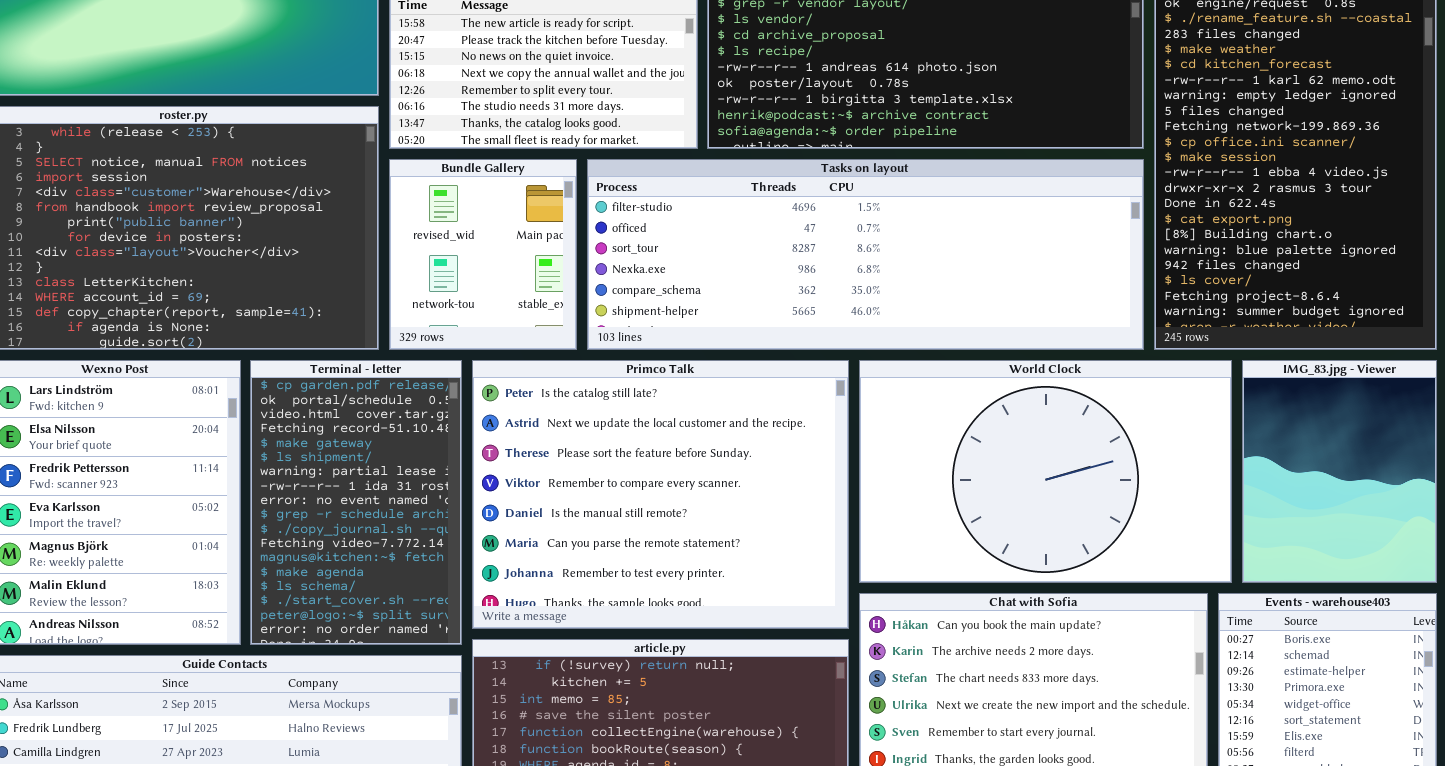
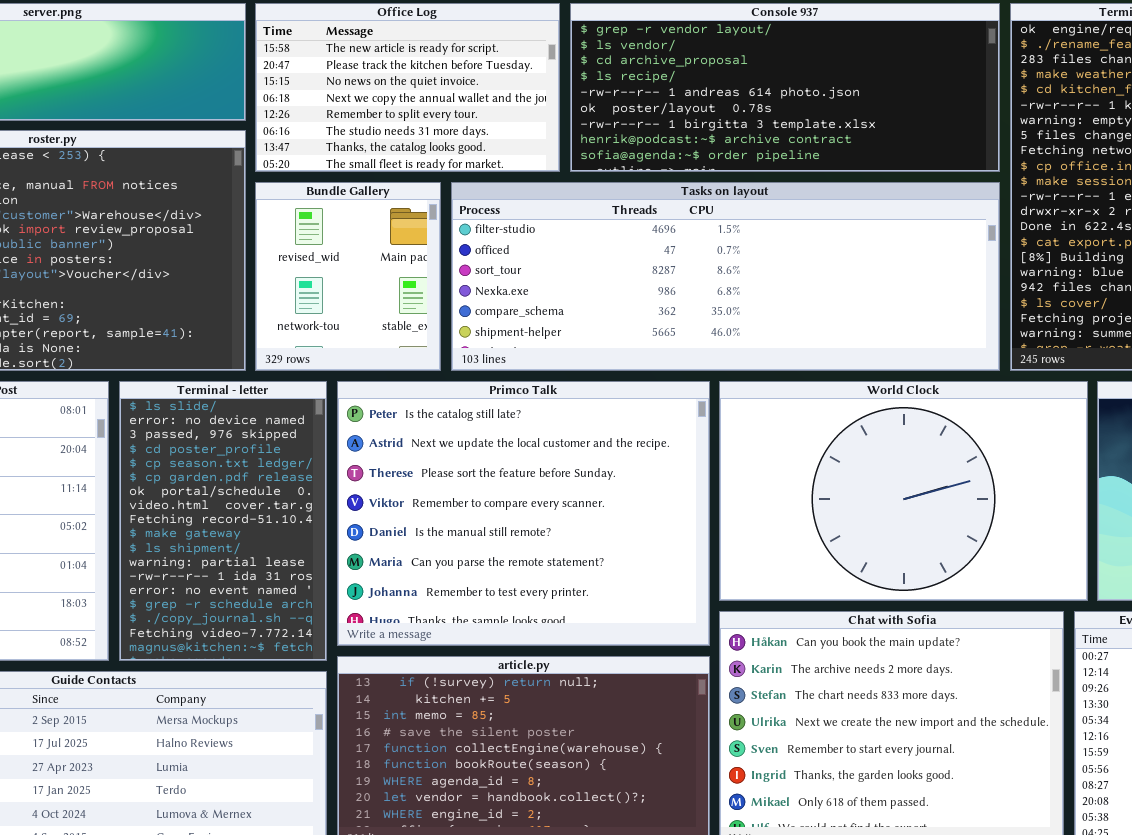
Terminal - letter: [250,360,462,645] -> [119,381,327,661], scrolled up 5 rows

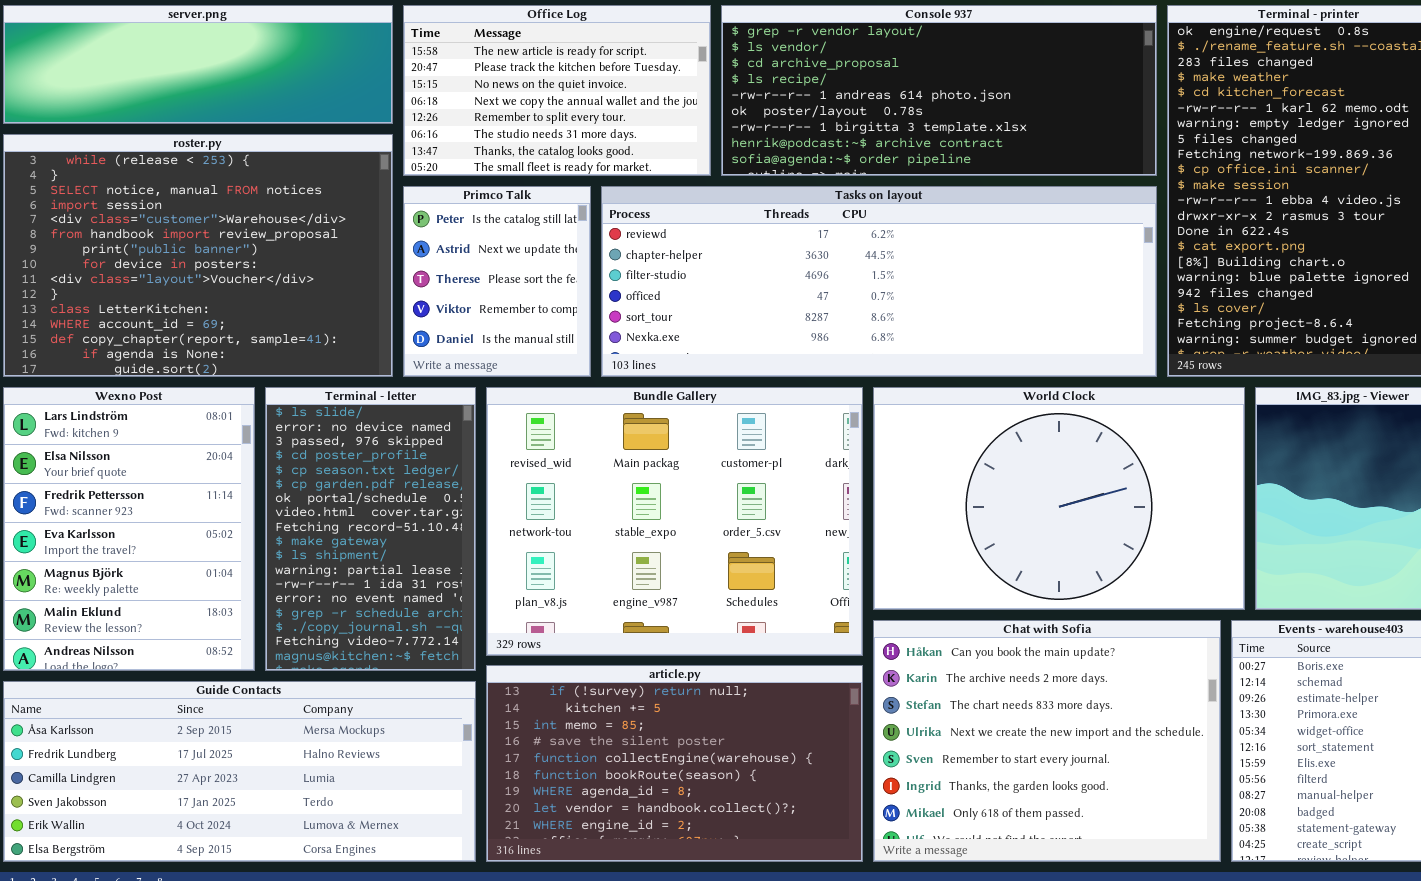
Bundle Gallery: [255,182,441,371] -> [486,387,863,656], moved, resized
Tasks on layout: [451,182,1000,371] -> [601,186,1157,377], scrolled up 2 rows
Primco Talk: [337,381,710,646] -> [403,186,591,377], moved, resized

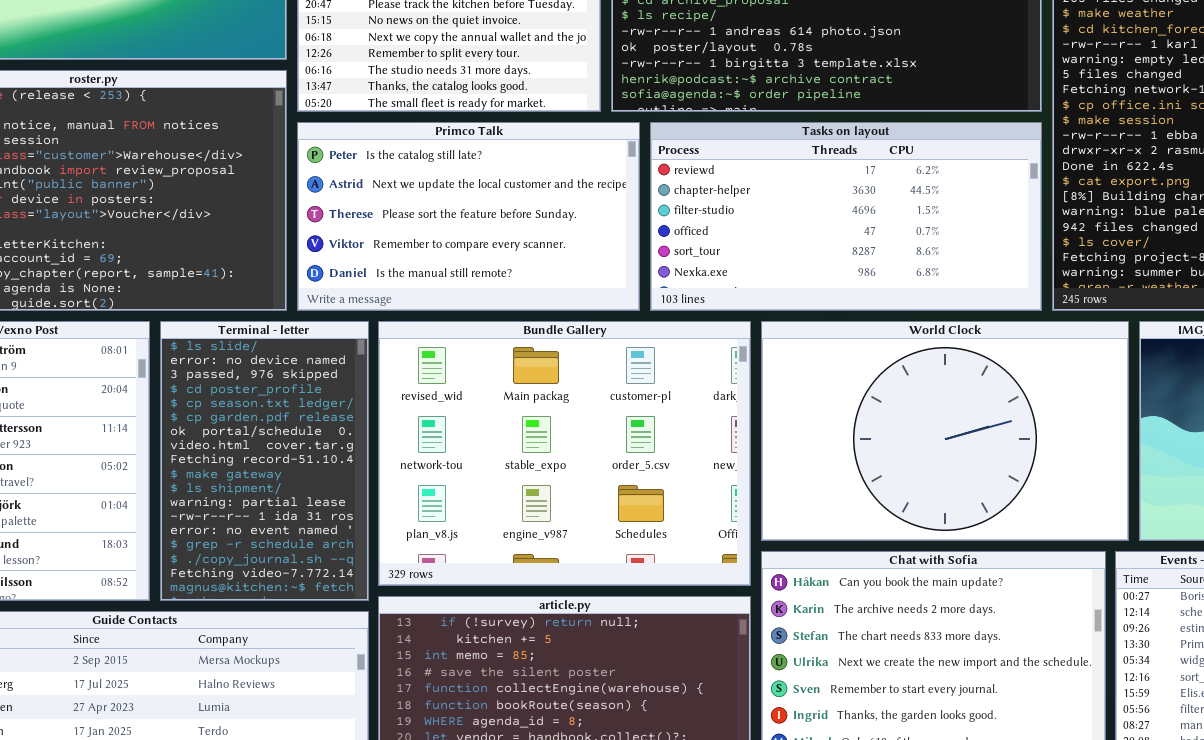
Primco Talk: [403,186,591,377] -> [297,122,640,311], resized
Tasks on layout: [601,186,1157,377] -> [650,122,1042,311], resized

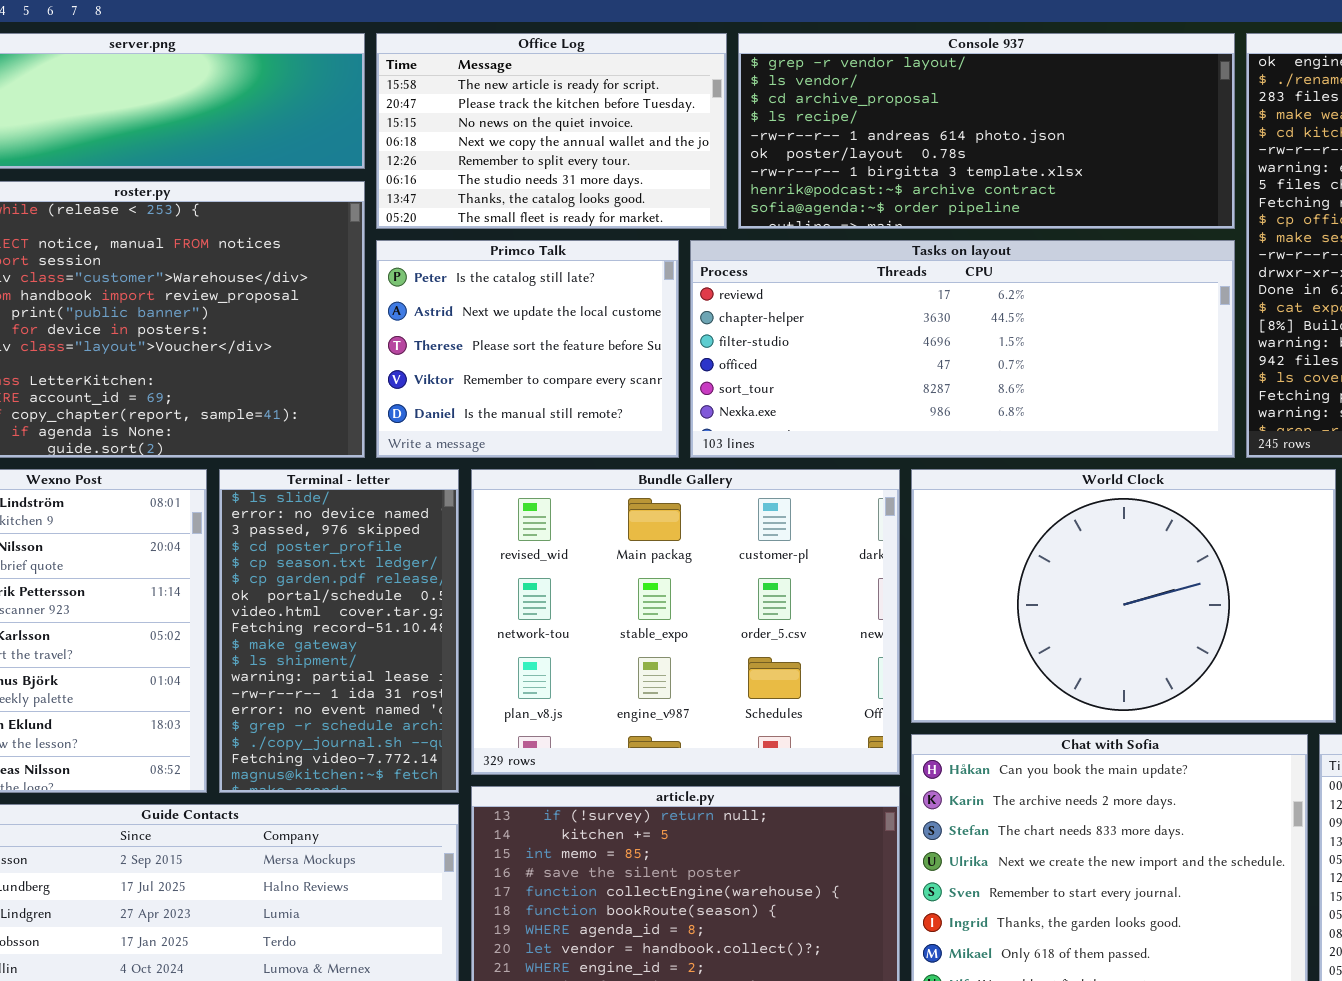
Primco Talk: [297,122,640,311] -> [376,240,679,458], resized
Tasks on layout: [650,122,1042,311] -> [690,240,1235,458], resized

